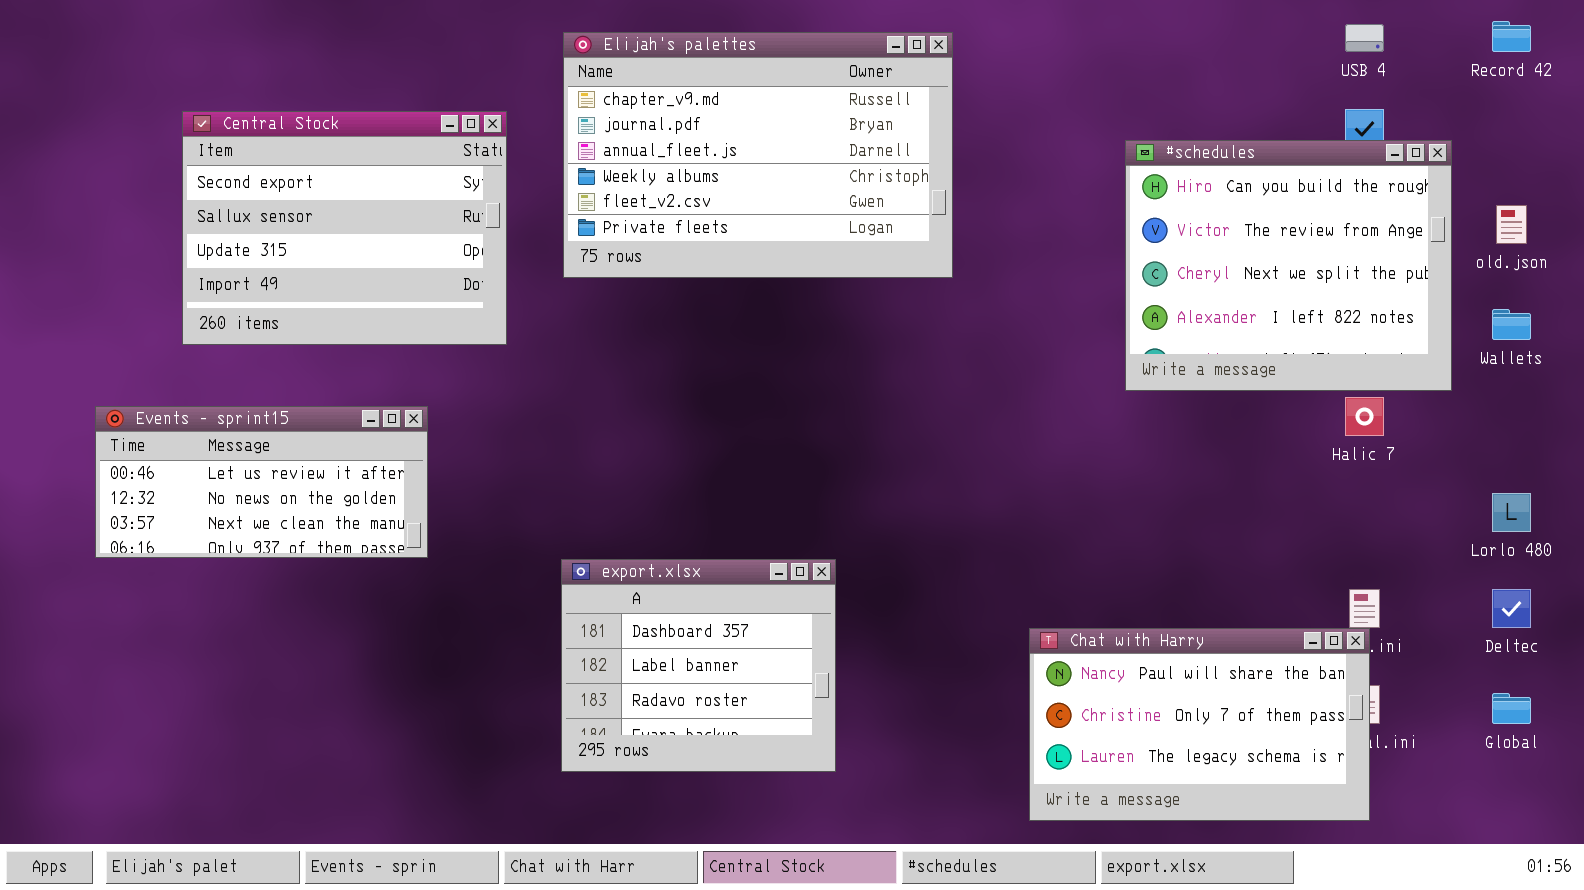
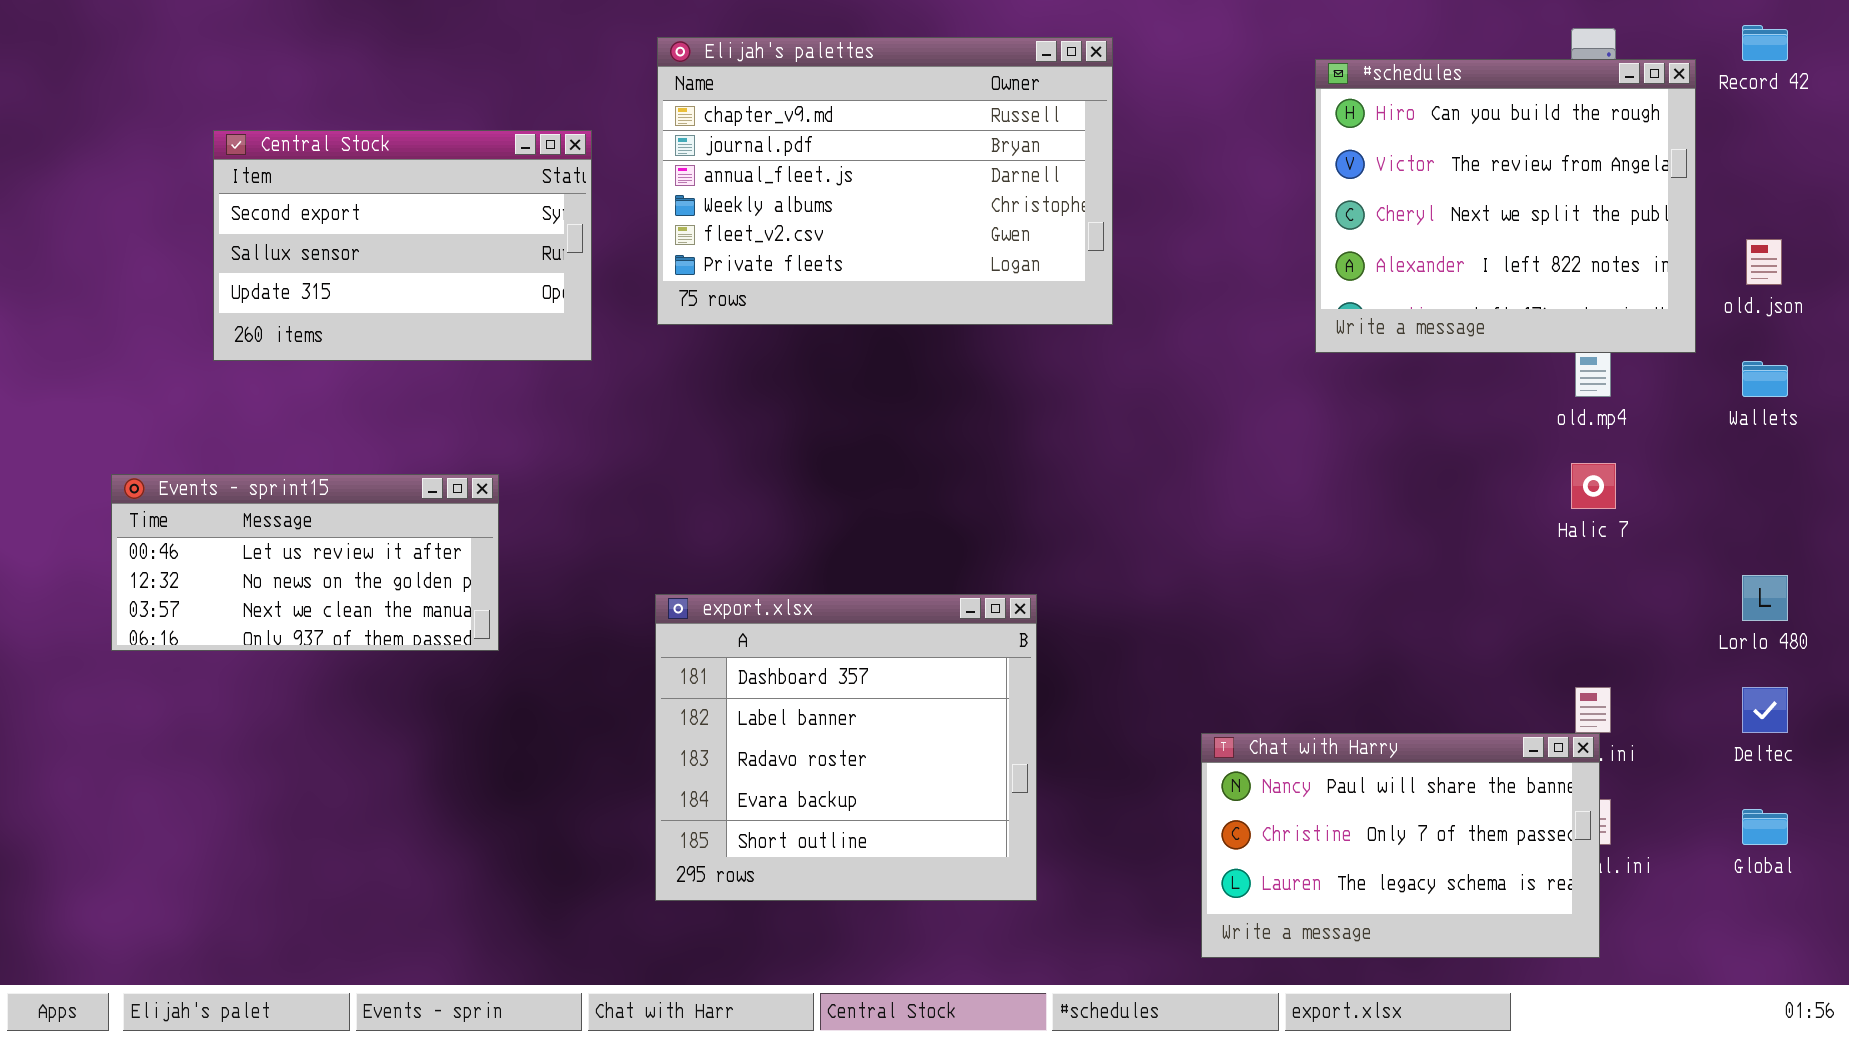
Central Stock: [182,111,507,345] -> [213,130,592,361], resized
#schedules: [1125,140,1452,391] -> [1315,59,1696,353], moved
export.xlsx: [561,559,836,772] -> [655,594,1037,901], resized

